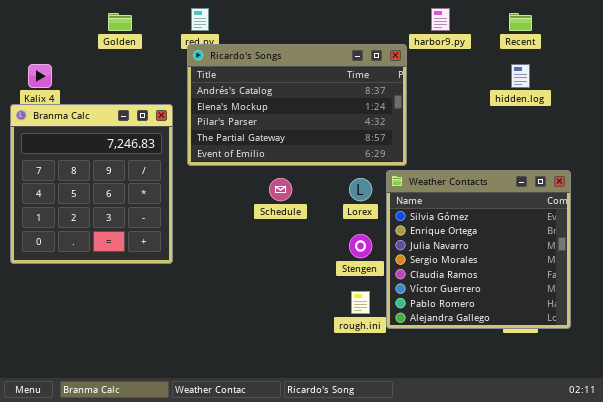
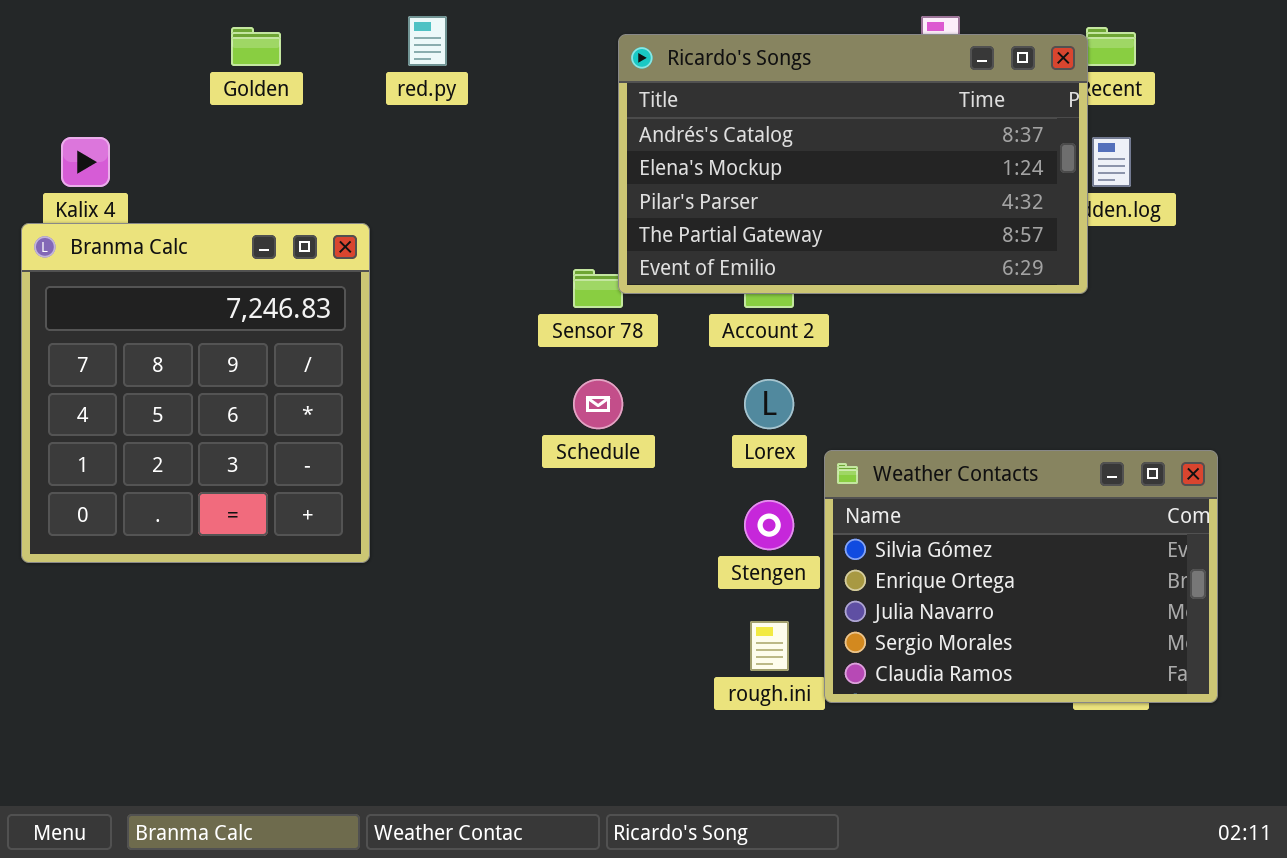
Ricardo's Songs: [187,44,407,166] -> [618,34,1088,294], moved
Weather Contacts: [386,170,571,329] -> [824,450,1218,703], resized

